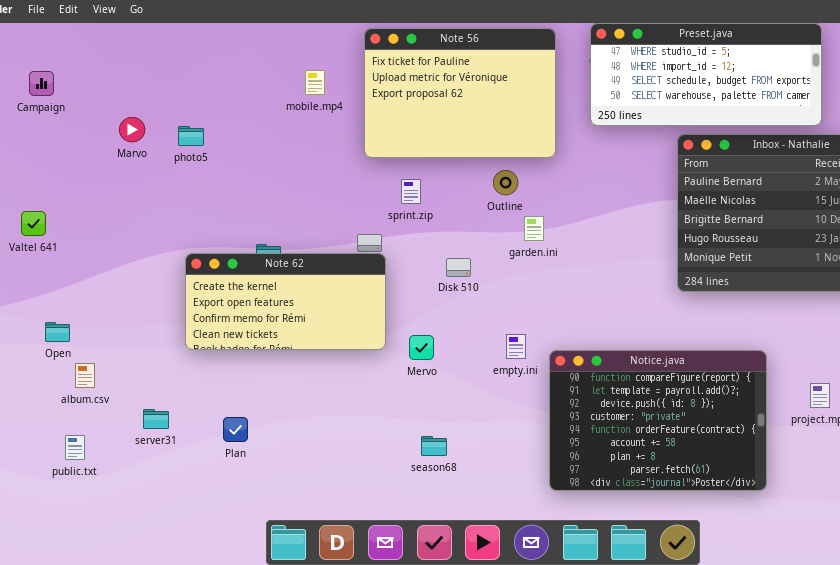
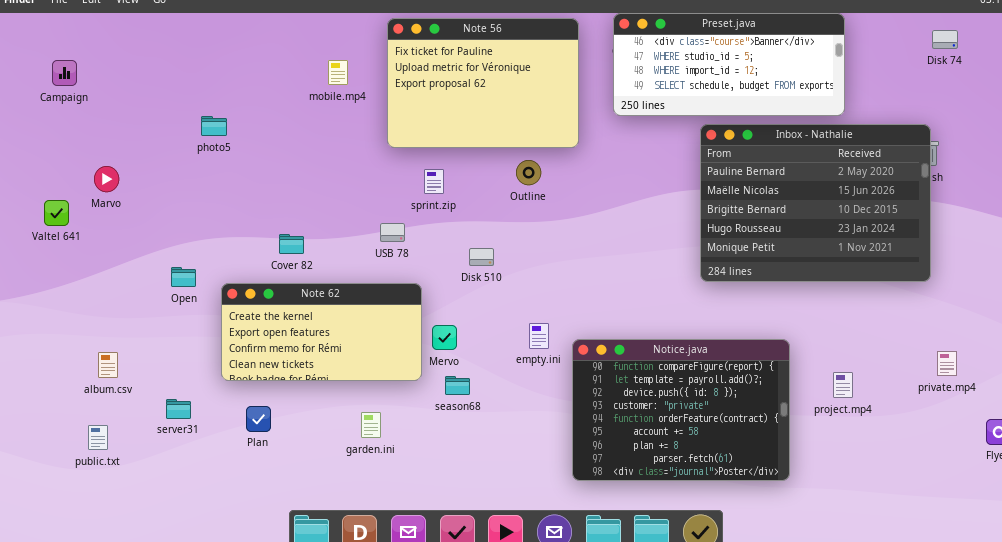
Preset.java: [590,23,822,126] -> [613,13,845,116], scrolled up 1 row
Marvo: [119,117,145,142] -> [94,166,119,192], moved
garden.ini: [524,216,544,241] -> [361,412,381,438], moved
Note 62: [185,253,386,350] -> [221,283,422,381], moved
Open: [45,322,70,342] -> [171,267,196,287], moved
season68: [421,436,447,456] -> [445,376,470,395], moved

